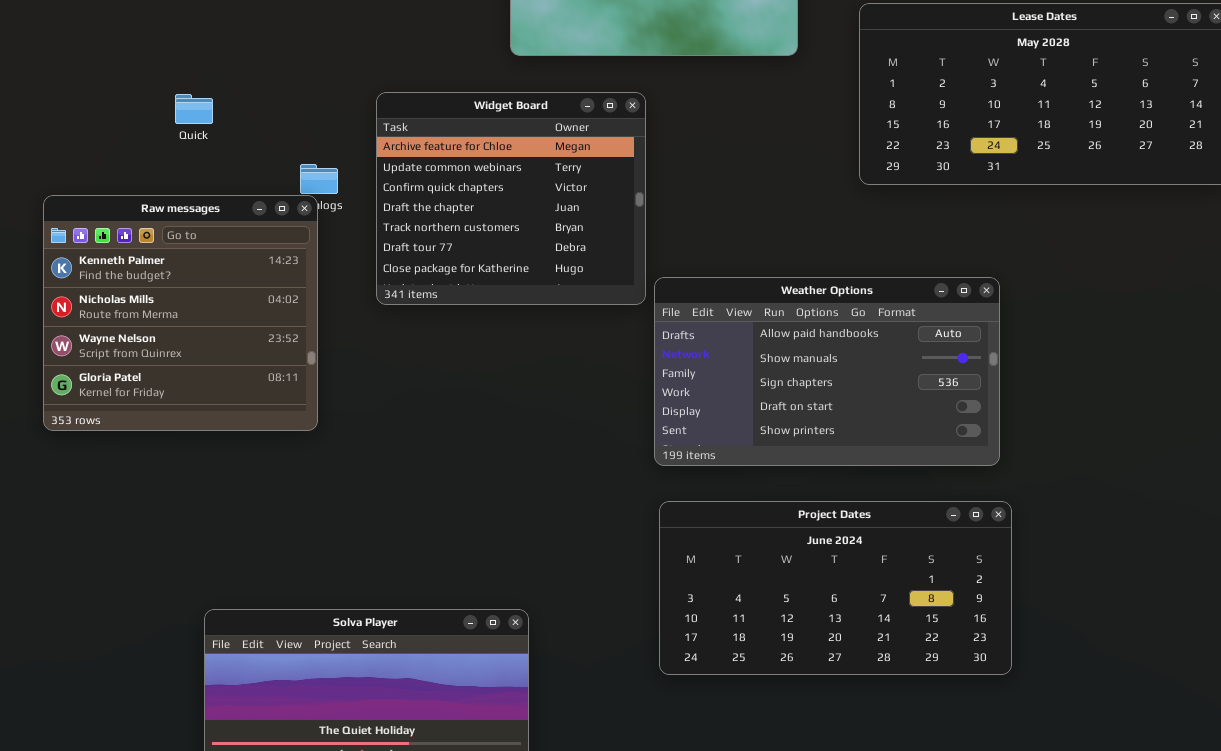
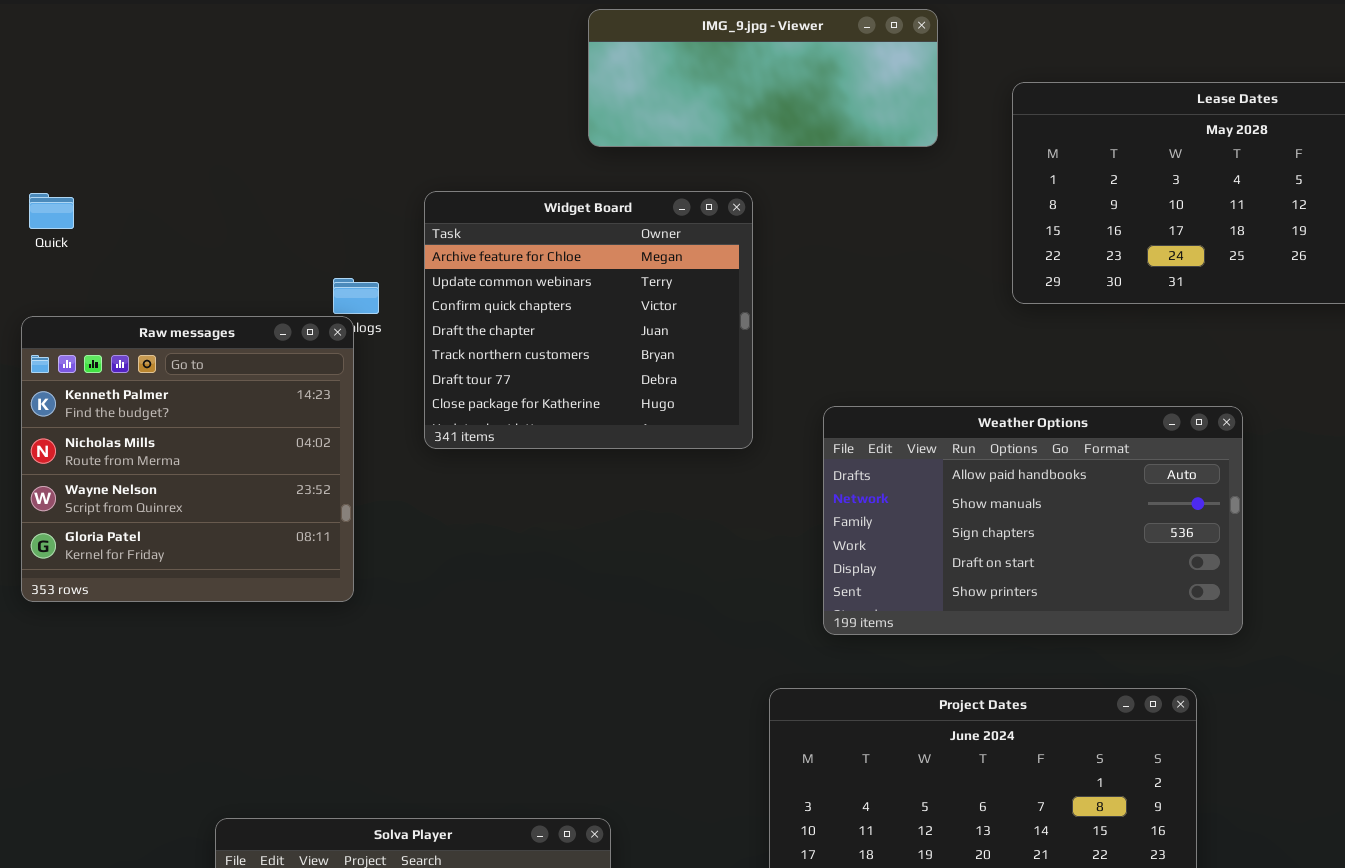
Quick: [175,94,213,124] -> [29,193,74,229], moved
Weather Options: [654,277,1000,466] -> [823,406,1243,635], moved

